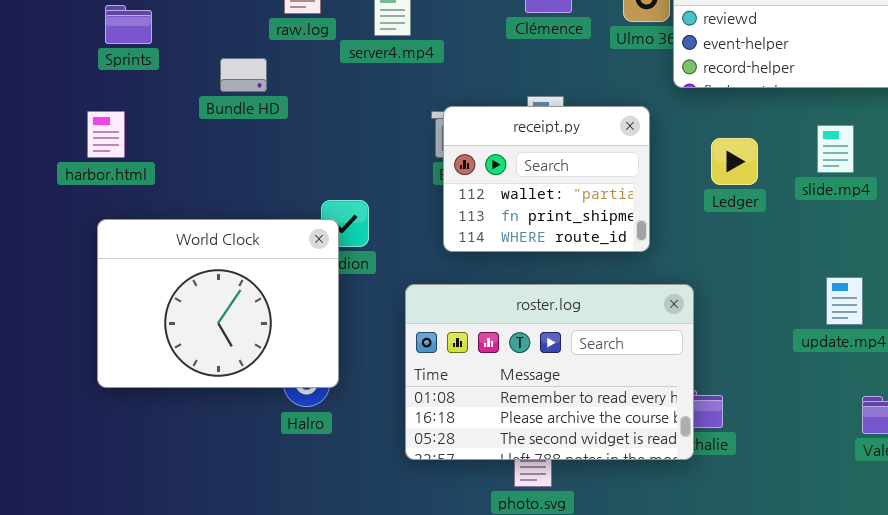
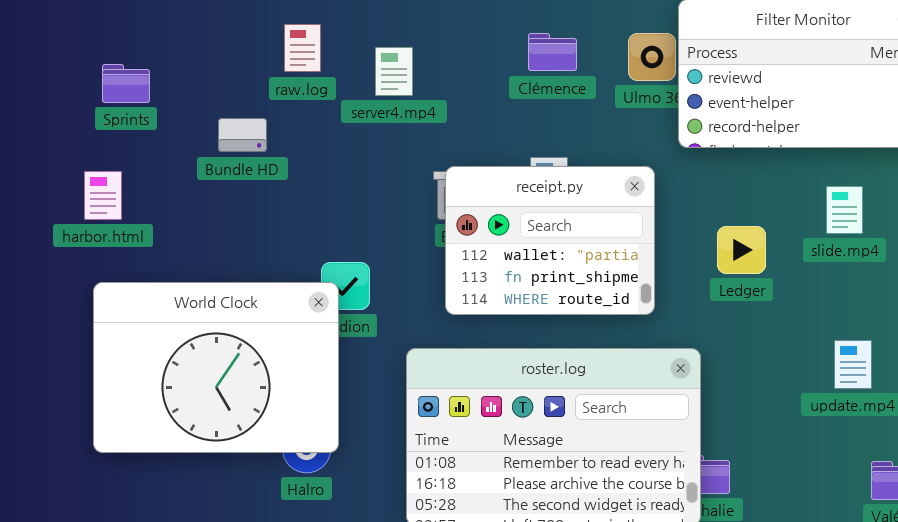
Ledger: [711,138,758,185] -> [717,226,766,274], moved

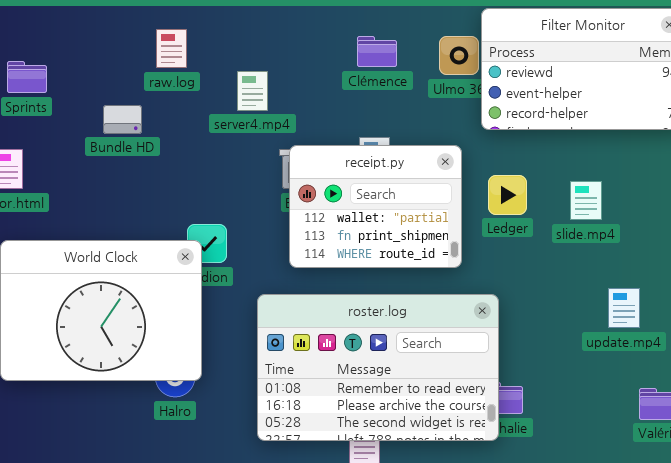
server4.mp4: [375,47,413,96] -> [237,71,268,111], moved
slide.mp4: [826,186,863,234] -> [570,181,602,220], moved
Ledger: [717,226,766,274] -> [488,175,527,215], moved

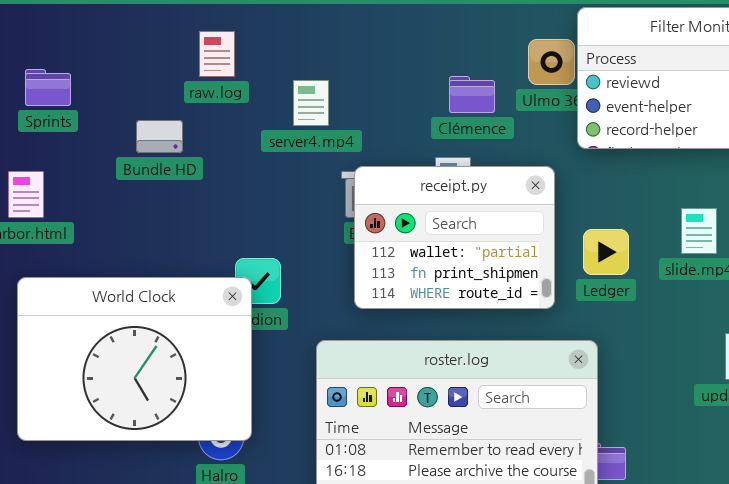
Clémence: [357,36,397,67] -> [449,76,495,113], moved
Ledger: [488,175,527,215] -> [583,229,629,275], moved

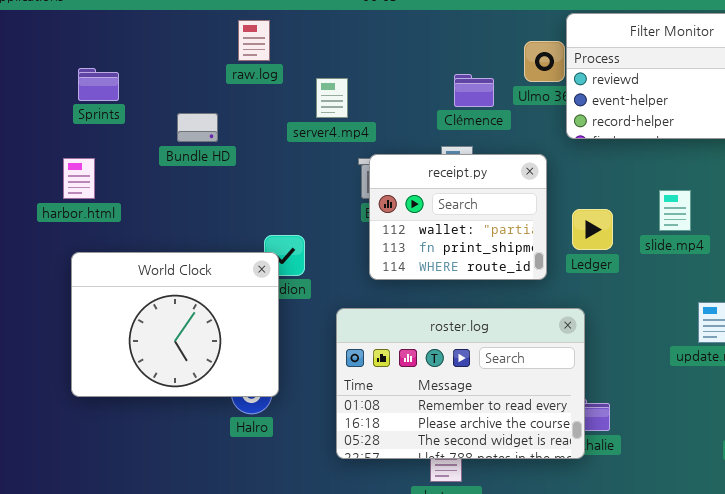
raw.log: [199,31,235,77] -> [238,20,270,61], moved

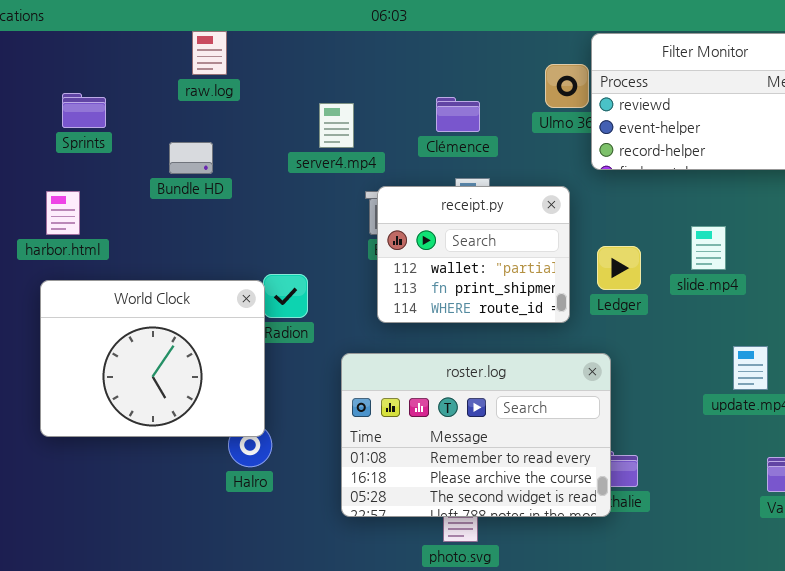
raw.log: [238,20,270,61] -> [192,31,227,75], moved
Clémence: [454,74,494,107] -> [436,97,480,132], moved
World Clock: [71,252,279,397] -> [40,280,265,437], moved

